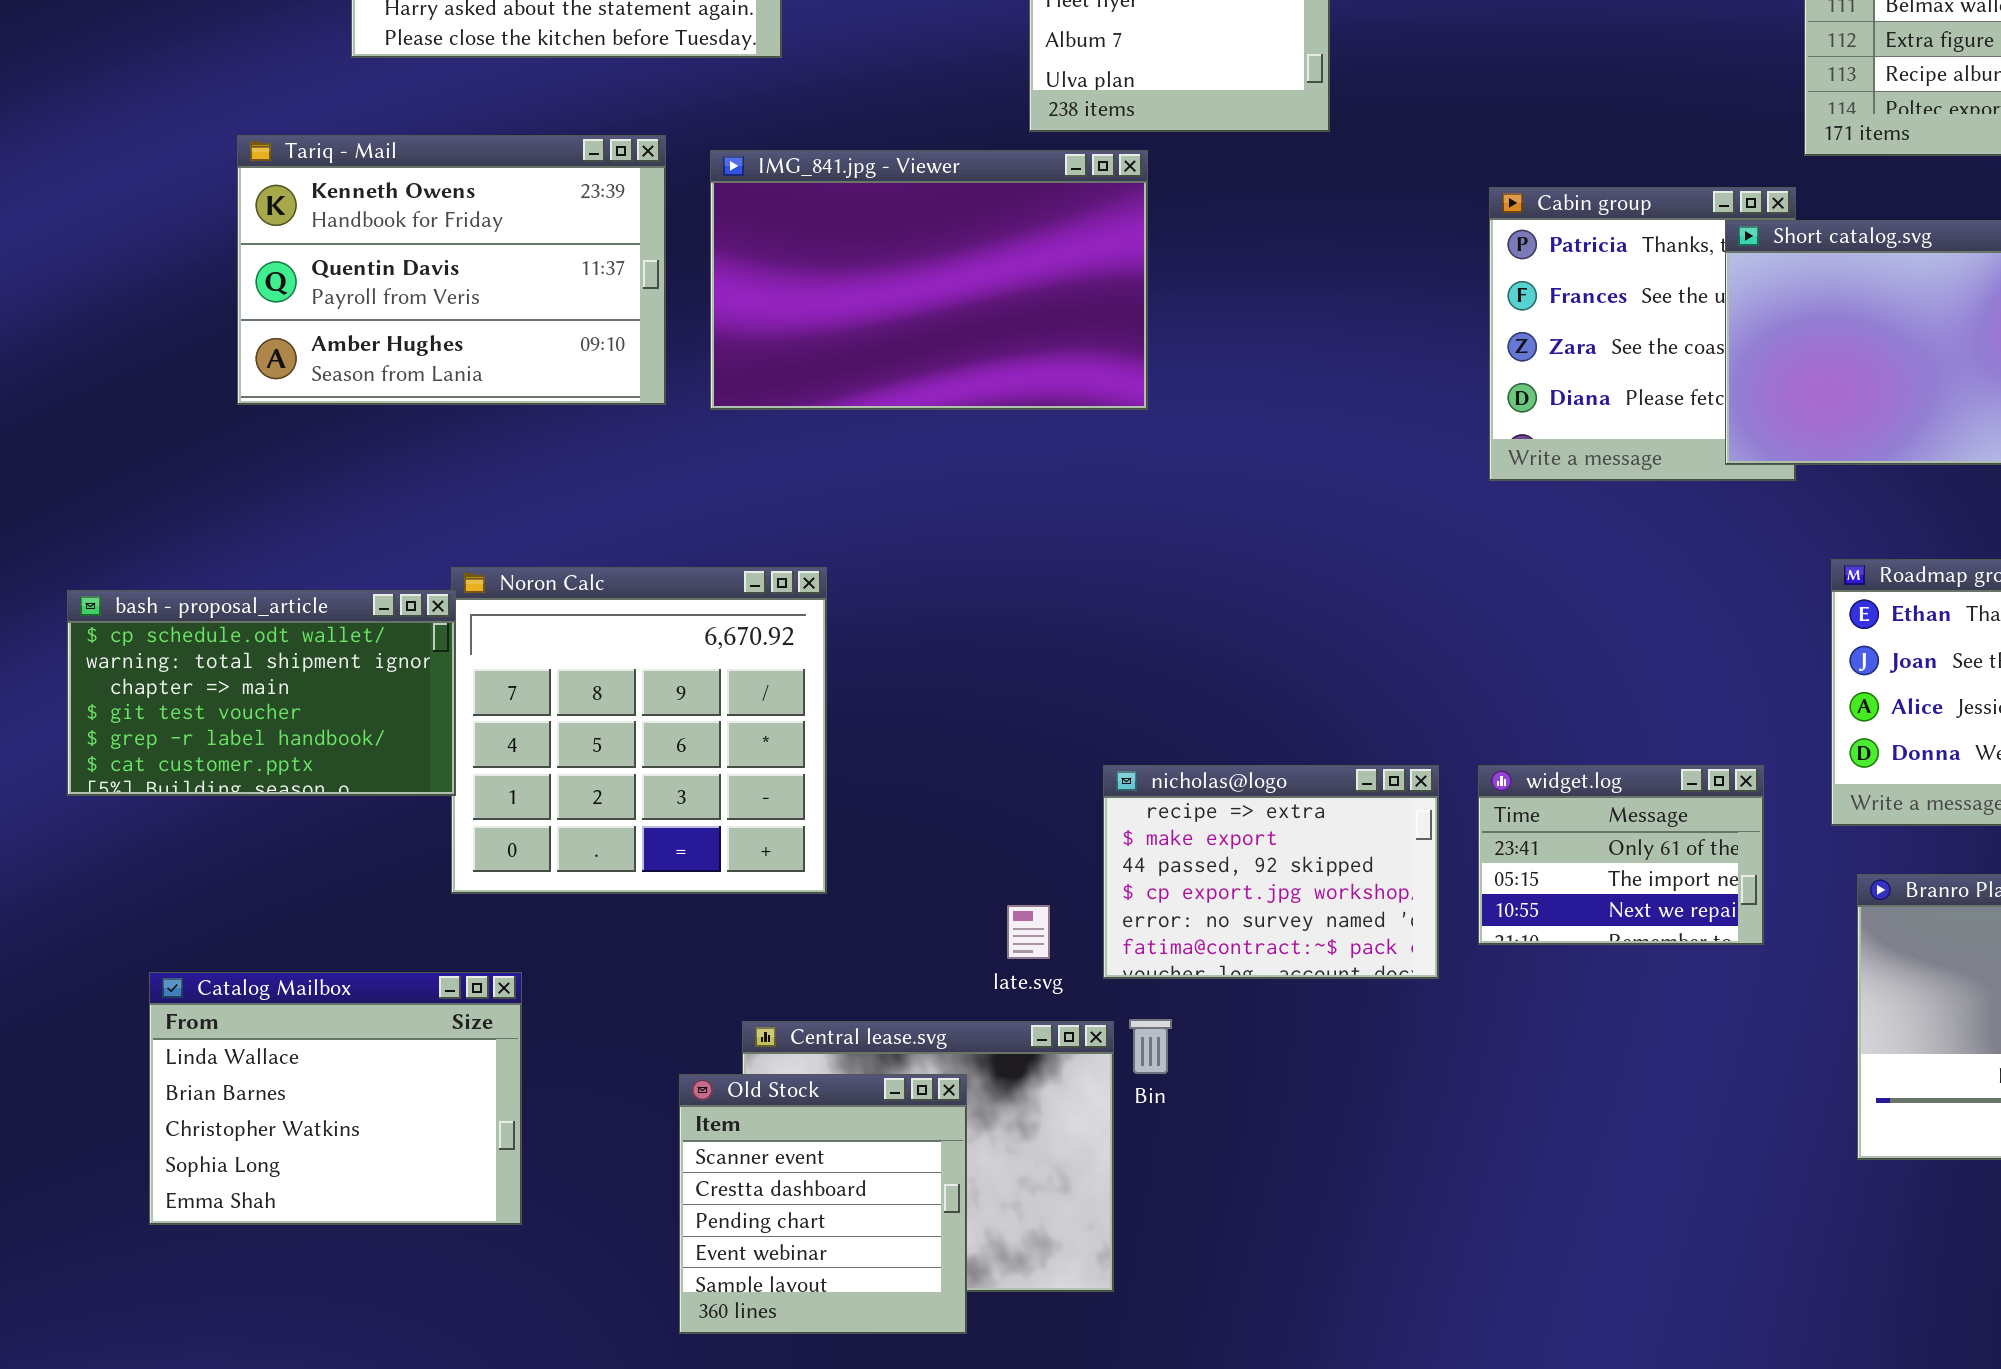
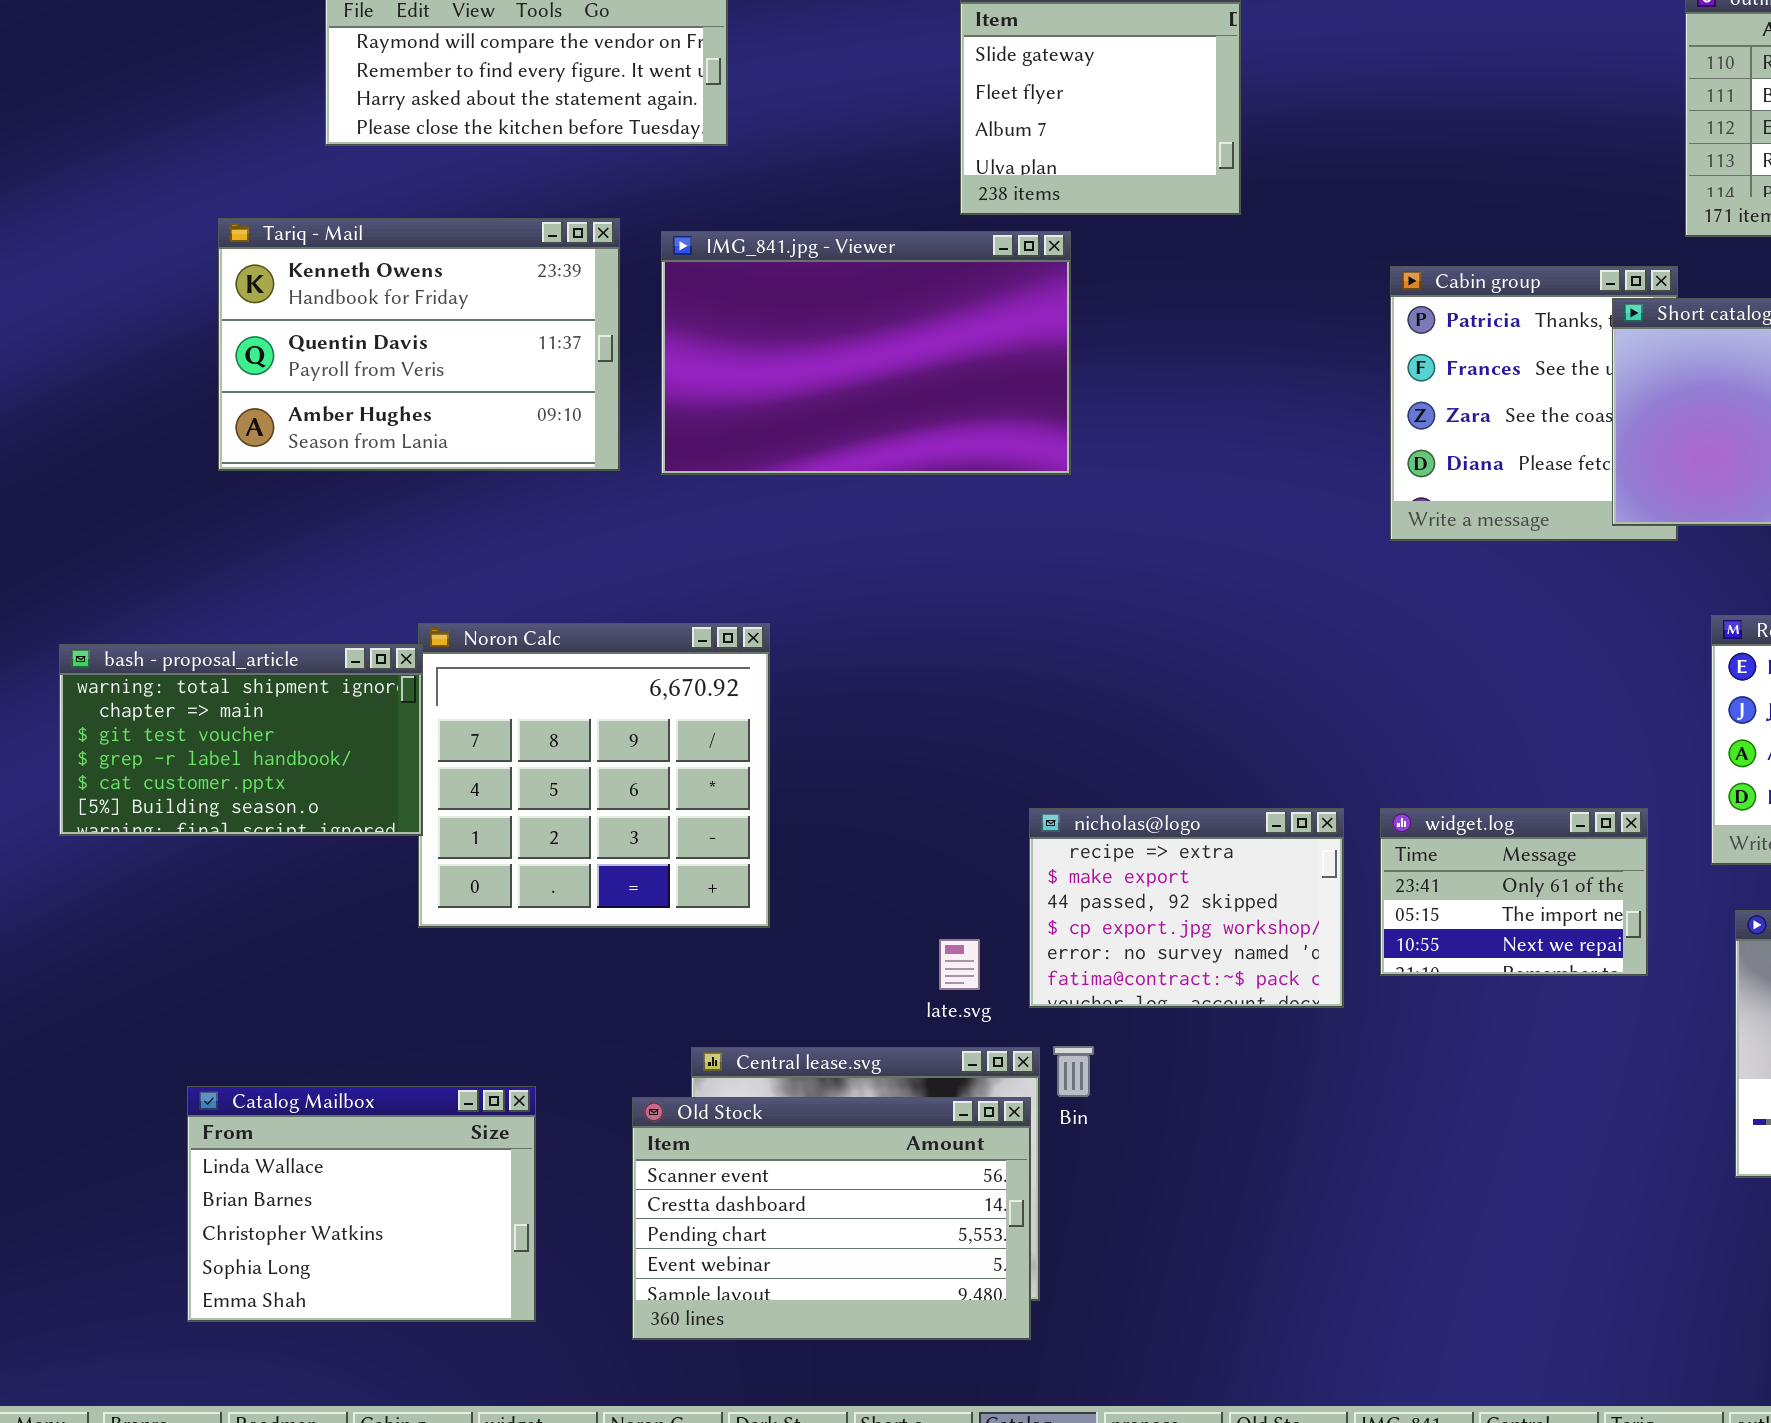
bash - proposal_article: [67,590,456,796] -> [59,644,423,836], scrolled down 1 row
Catalog Mailbox: [149,972,522,1225] -> [187,1086,536,1322], moved
Old Stock: [679,1074,967,1334] -> [632,1097,1031,1340], resized

